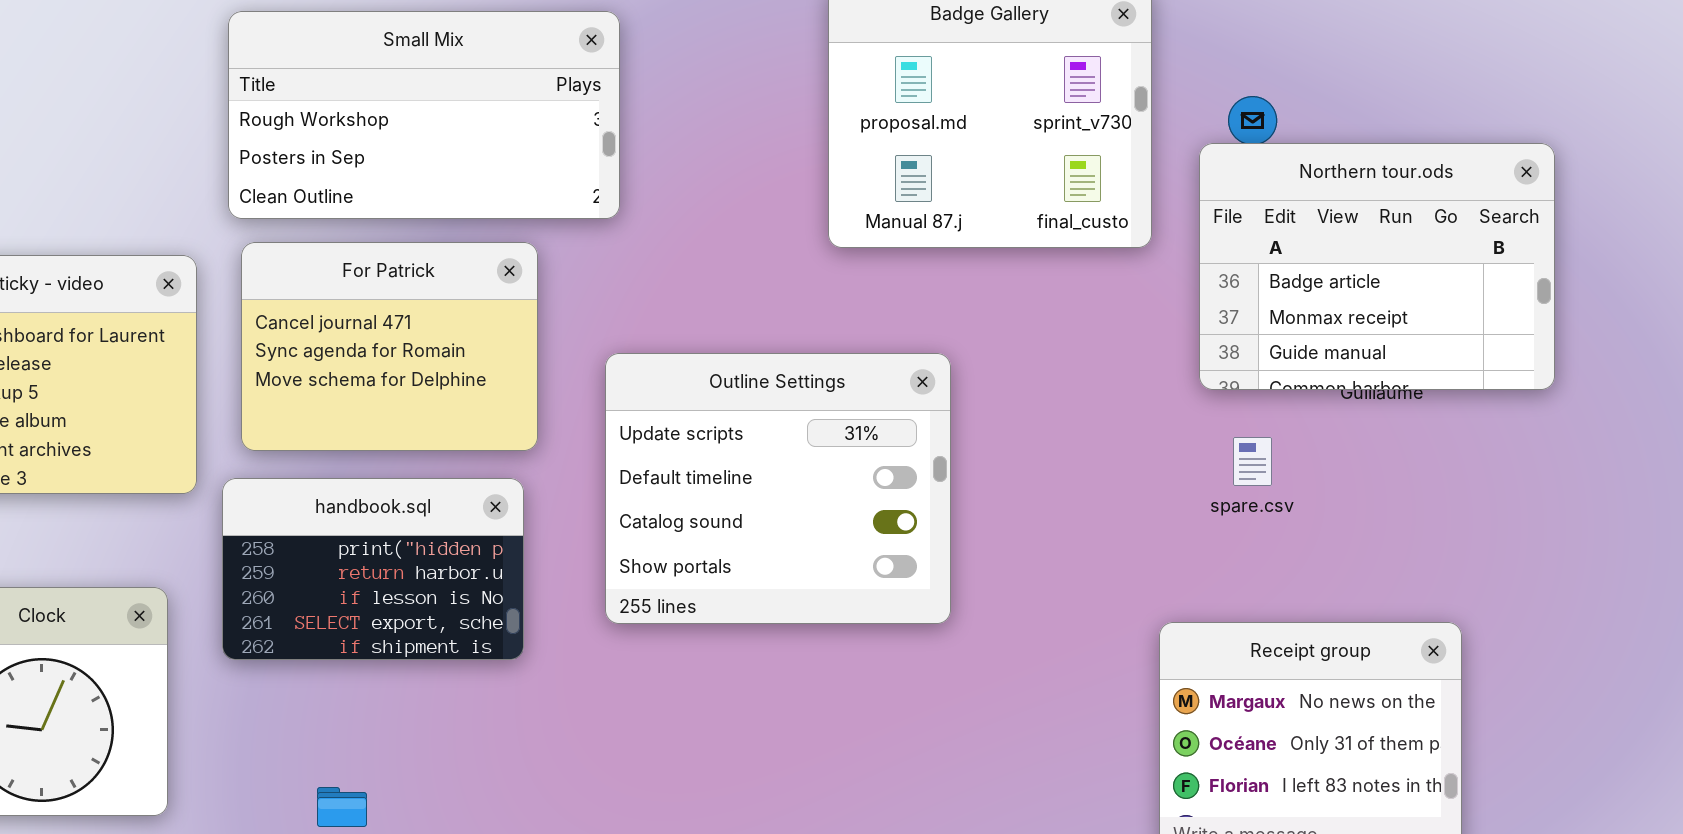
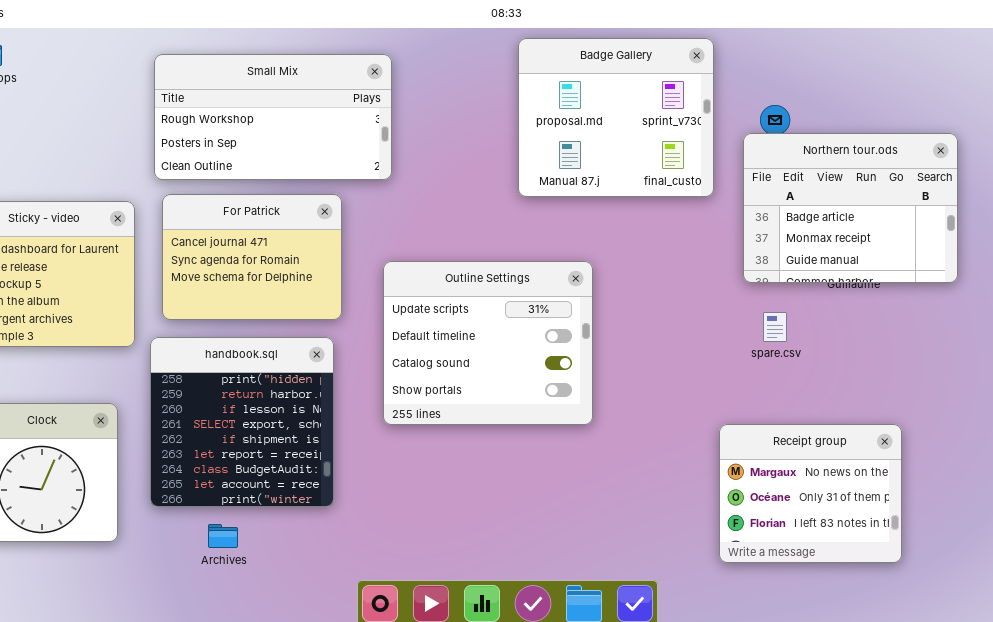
handbook.sql: [222,478,524,660] -> [150,337,334,507], resized

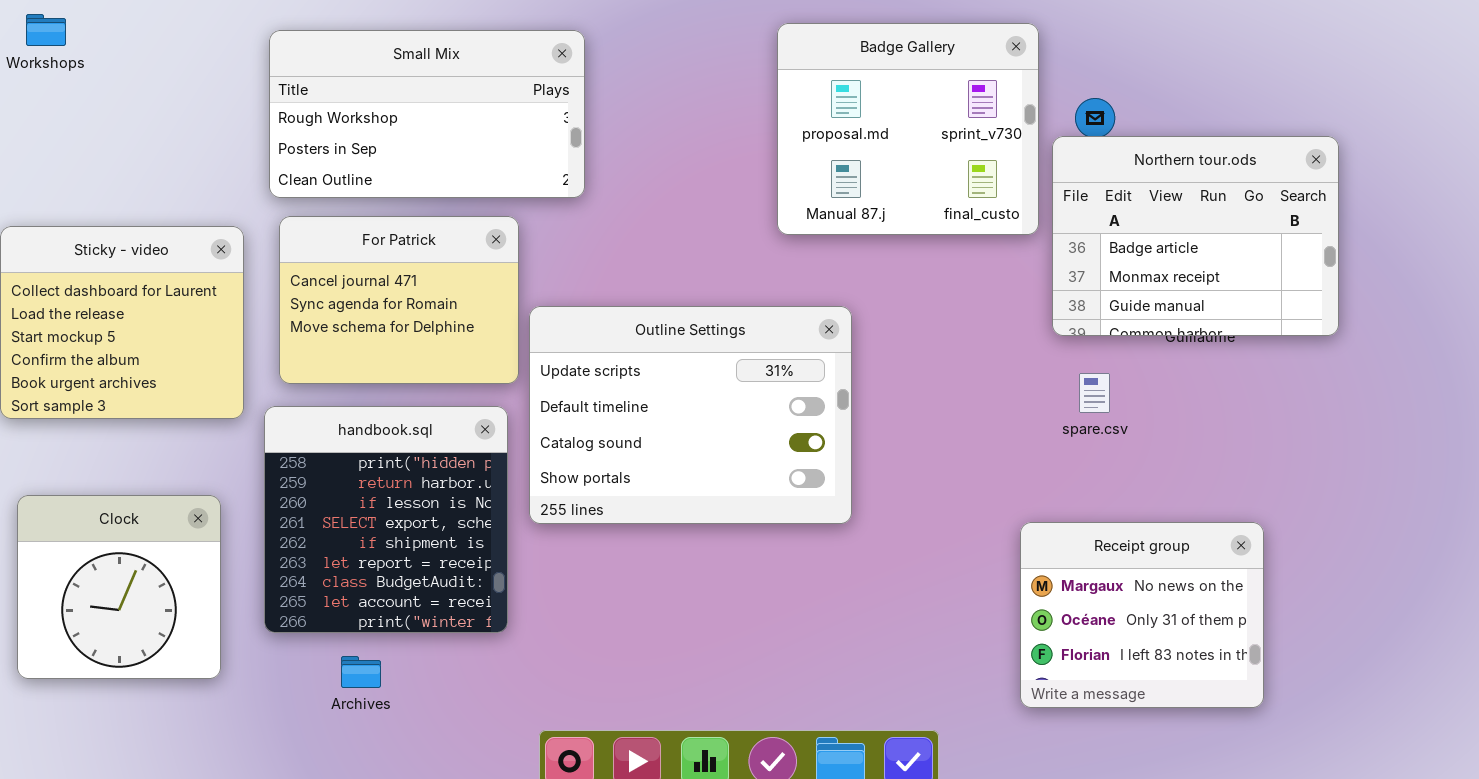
Badge Gallery: [518,38,714,197] -> [777,23,1039,235], moved
Outline Settings: [383,261,593,425] -> [529,306,852,524], resized

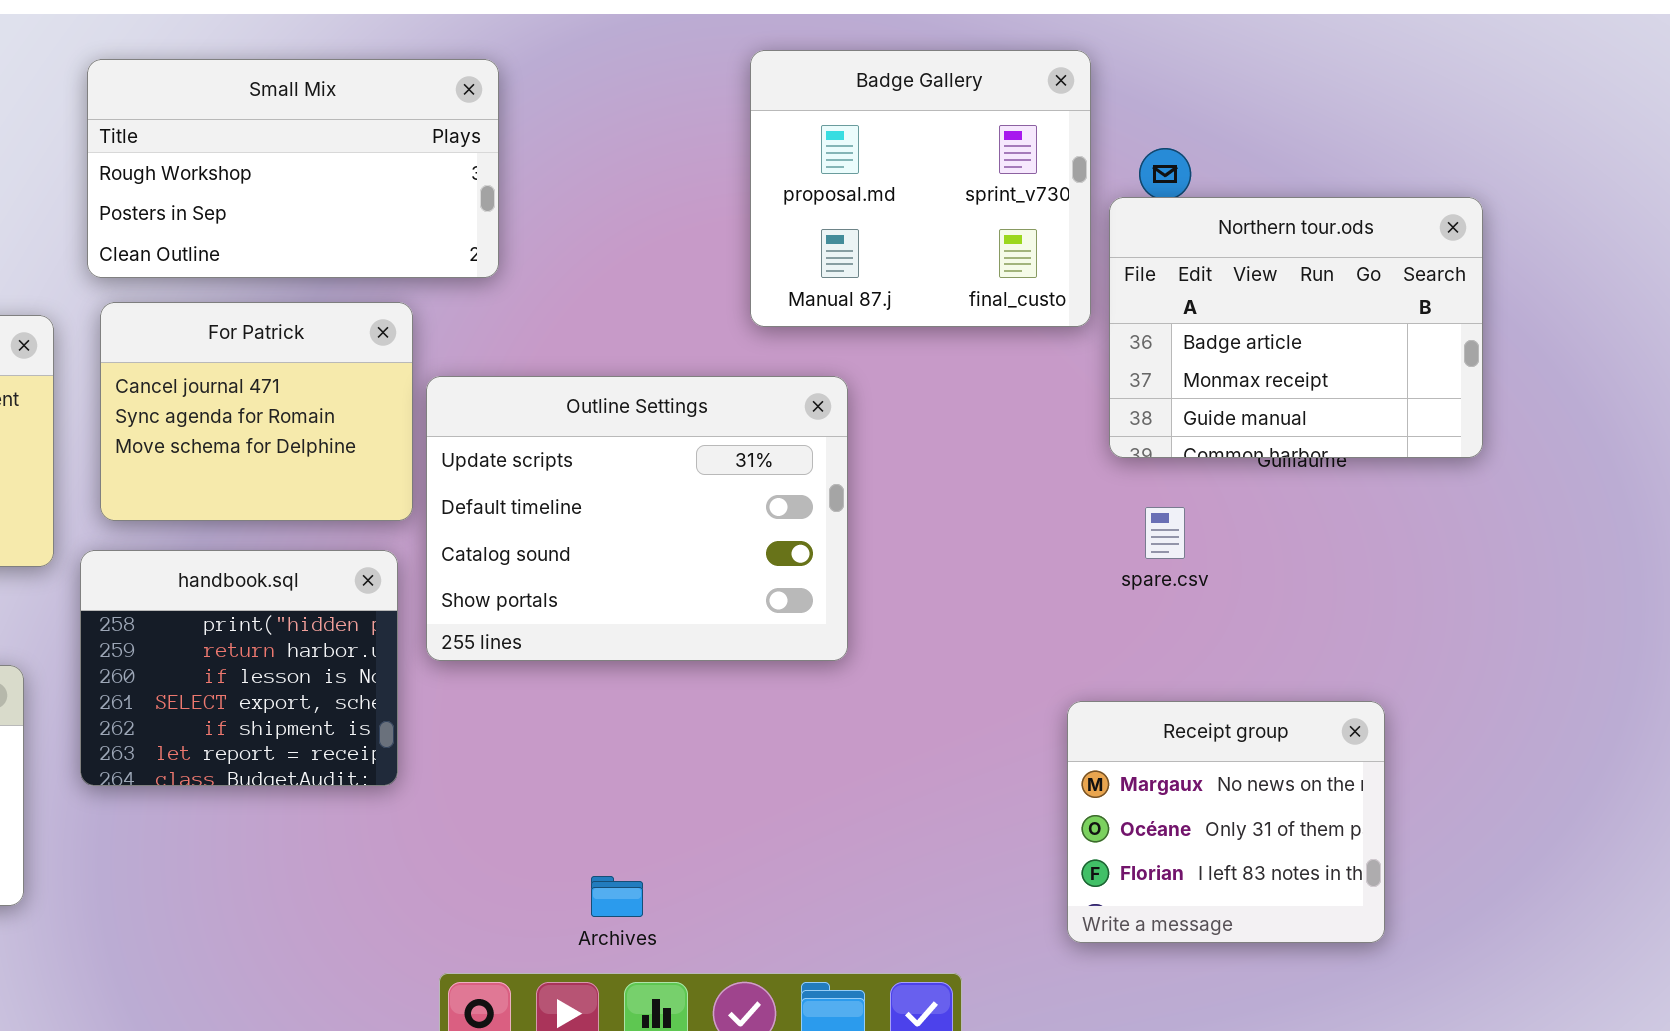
Outline Settings: [529,306,852,524] -> [426,376,848,661], moved
handbook.sql: [264,406,508,633] -> [80,550,398,786], resized
Archives: [341,656,381,688] -> [591,876,643,917], moved

